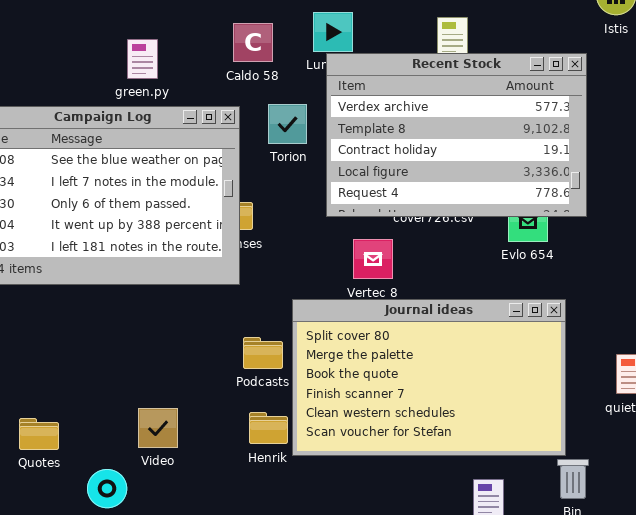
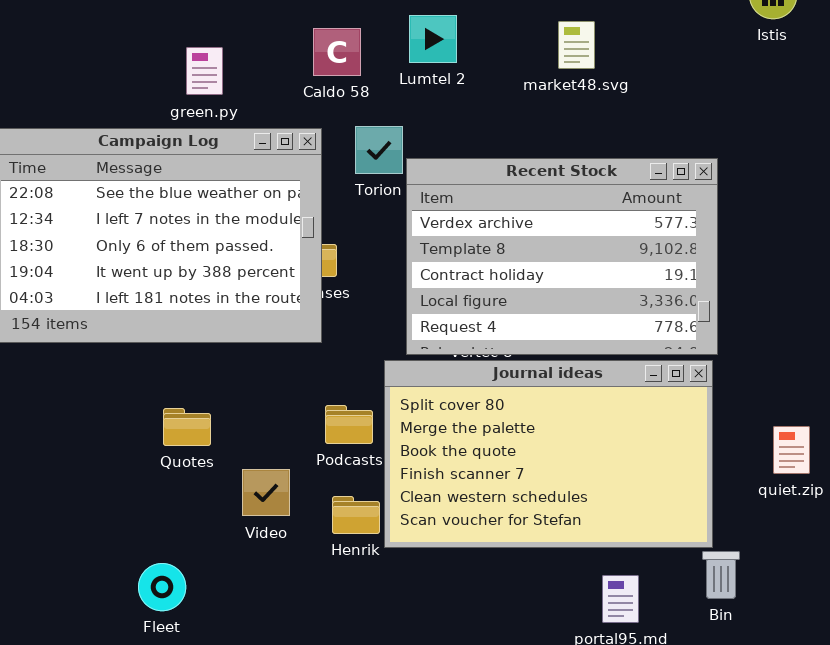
Recent Stock: [326,53,587,217] -> [406,158,718,355], moved
Video: [138,408,178,448] -> [242,469,290,516], moved
Quotes: [19,418,59,450] -> [163,408,211,446], moved

